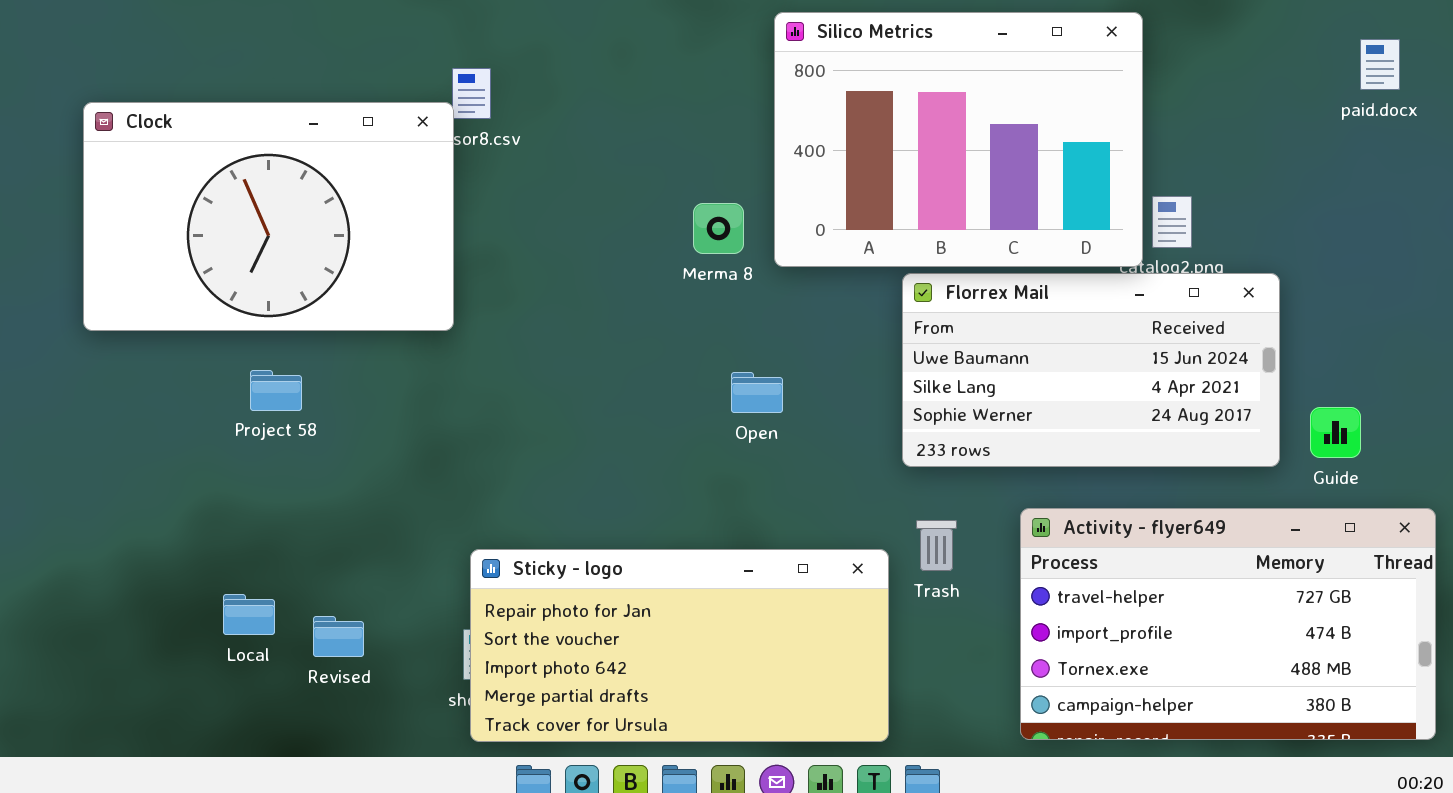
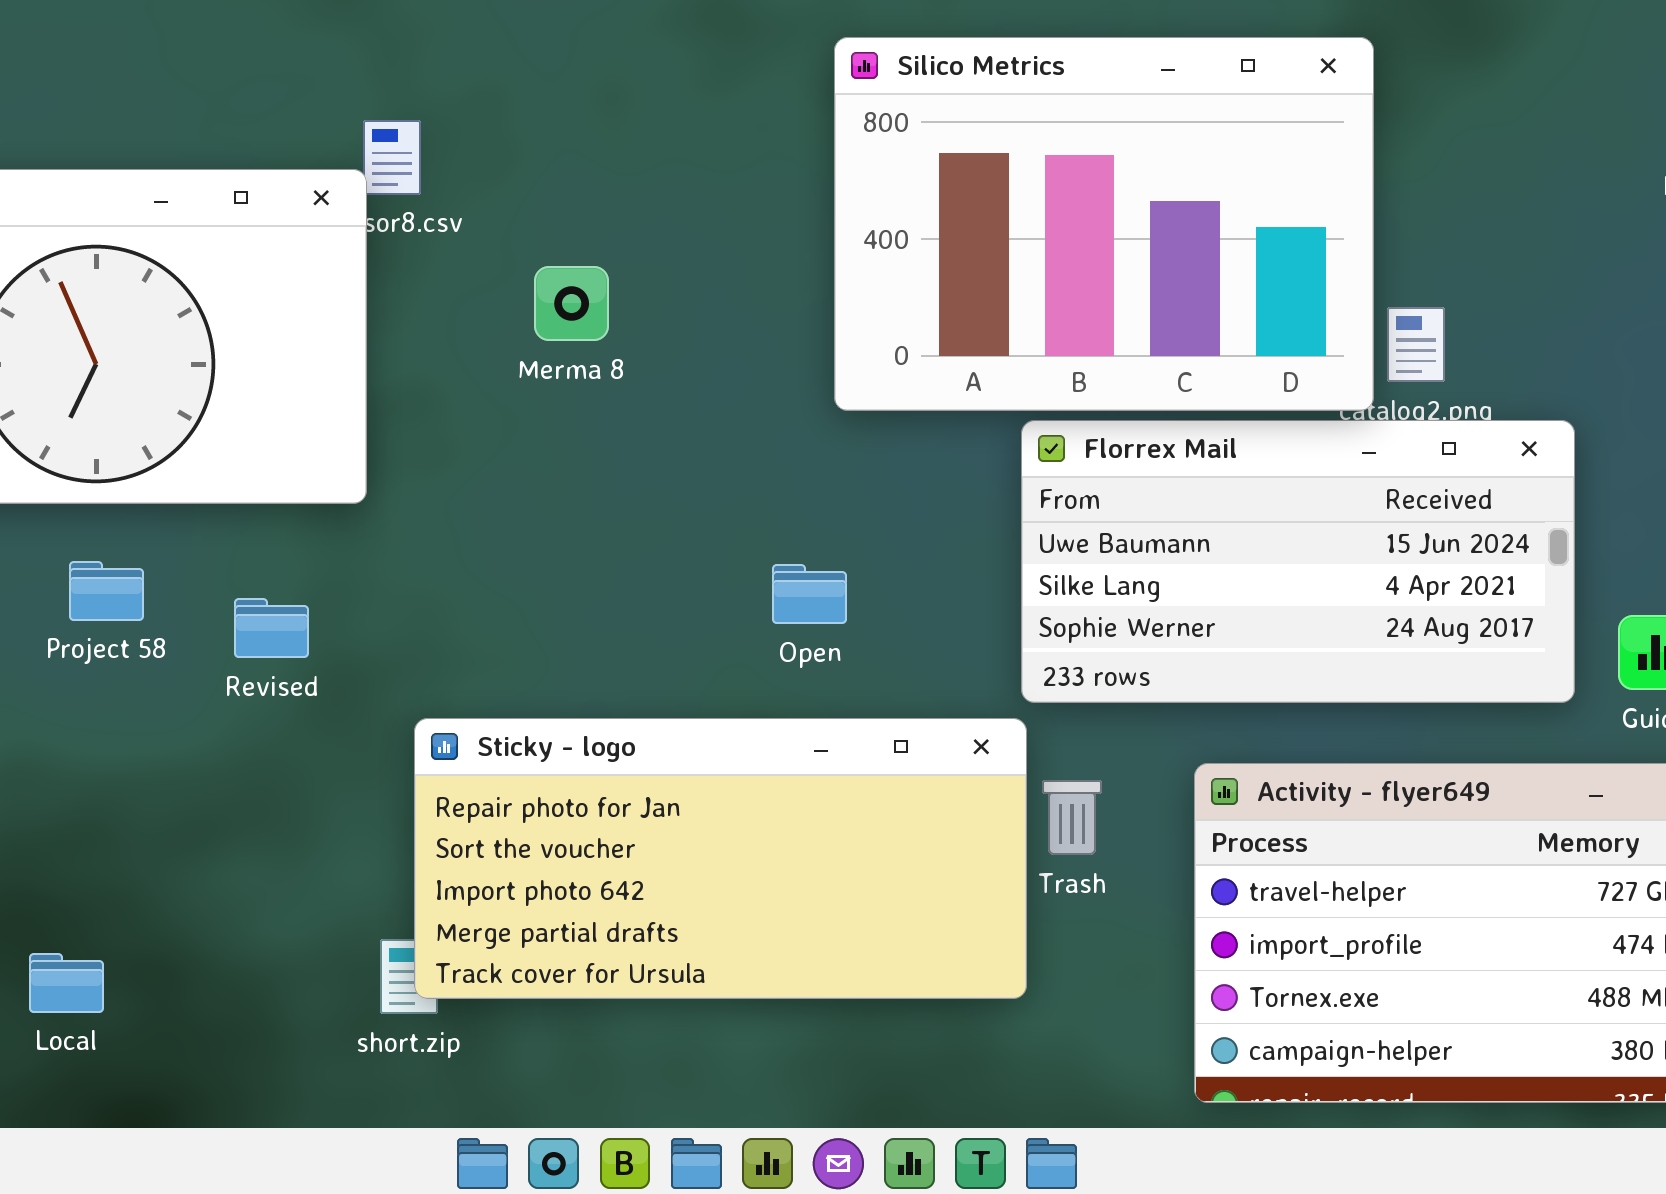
Merma 8: [693,203,744,254] -> [534,266,609,341], moved
Sticky - logo: [470,549,889,742] -> [414,718,1027,999], moved
Local: [223,594,275,635] -> [29,953,104,1013], moved
Revised: [313,616,364,657] -> [234,598,309,658], moved

